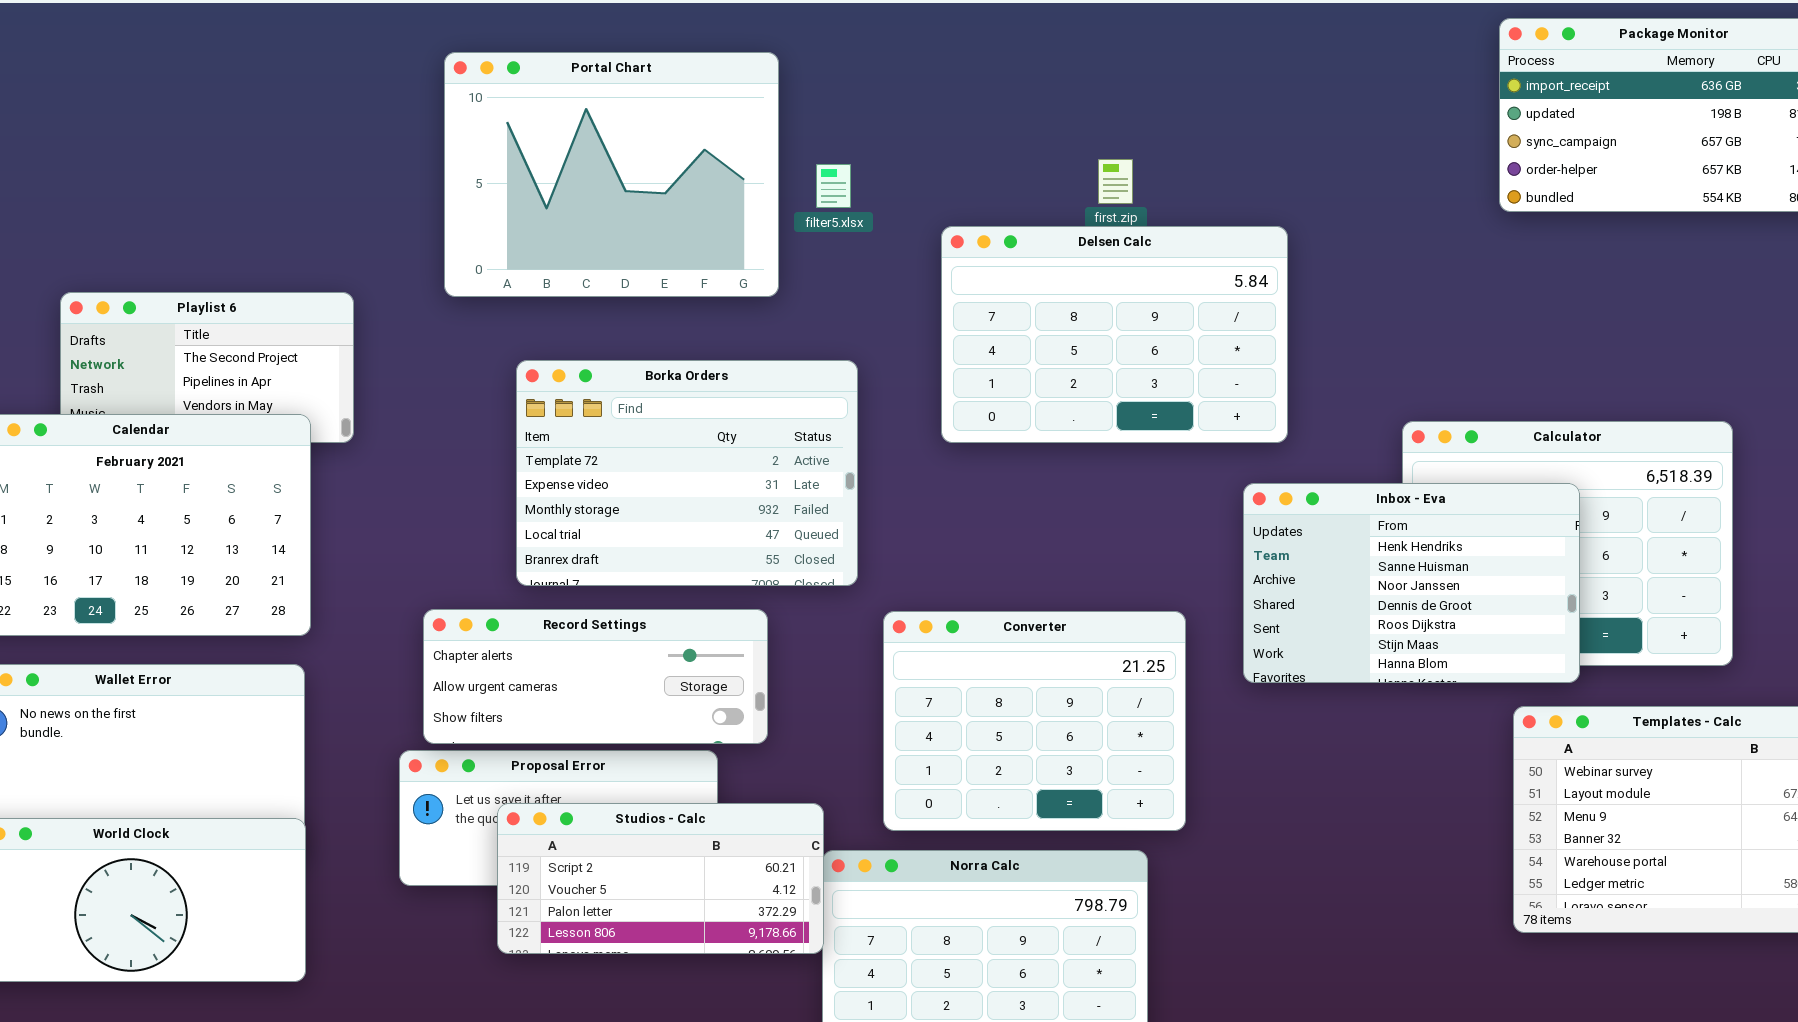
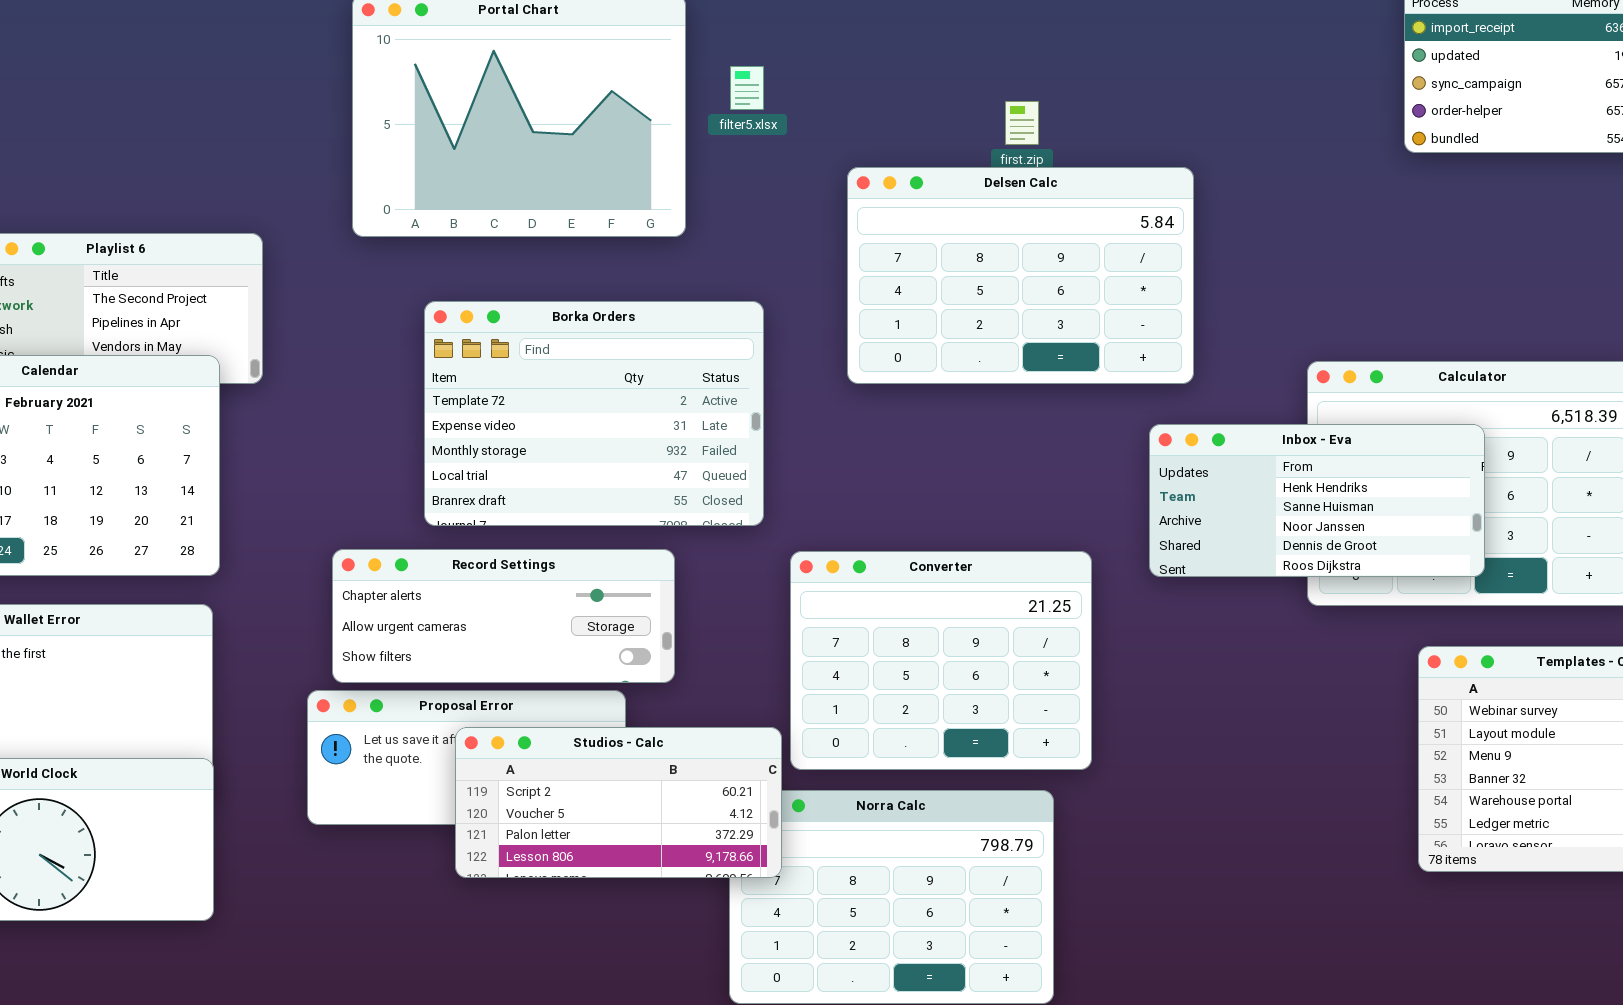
filter5.xlsx: [816,164,851,208] -> [730,66,764,110], moved
Inbox - Eva: [1243,483,1580,683] -> [1149,424,1485,577], resized
Studios - Calc: [497,803,824,954] -> [455,727,782,878], moved

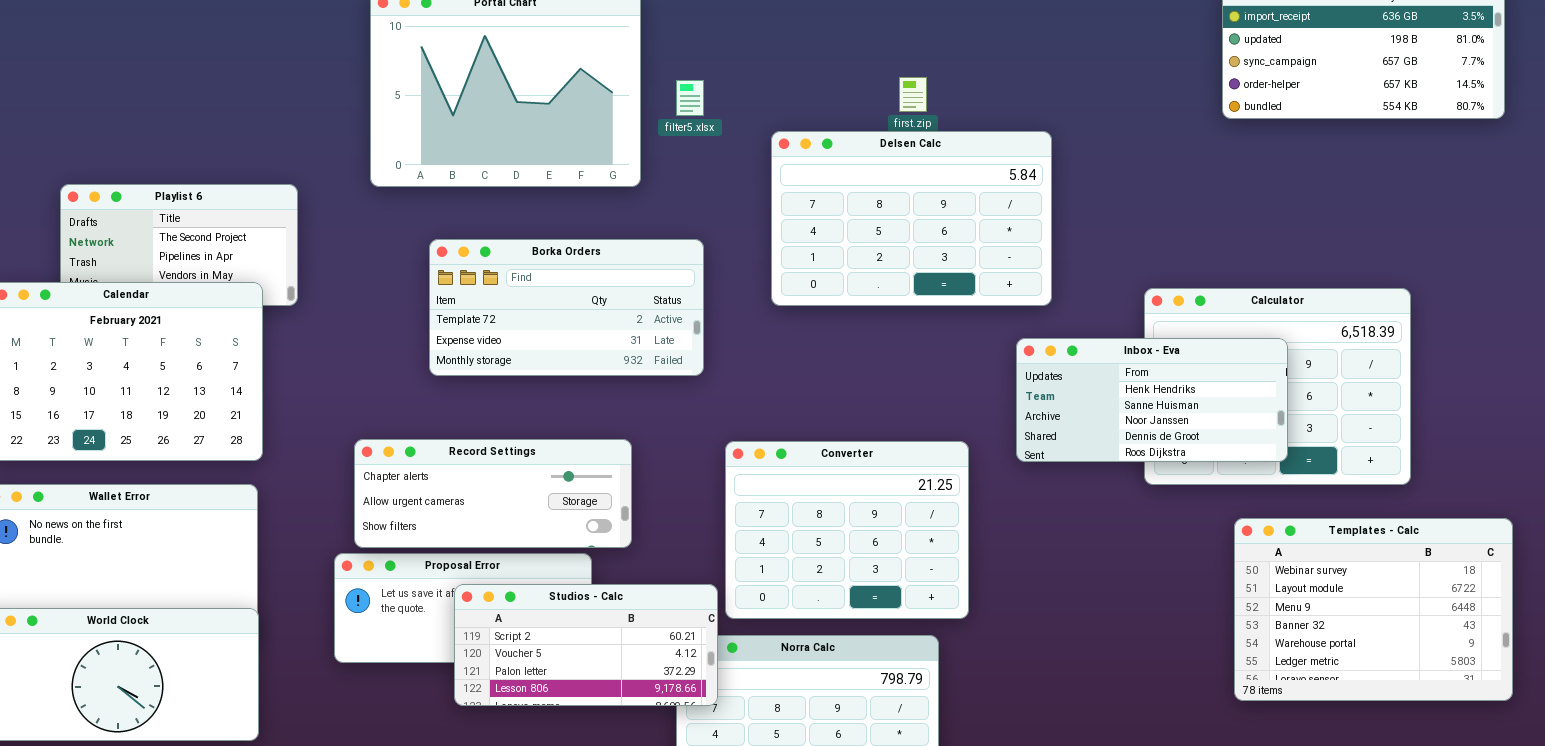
filter5.xlsx: [730,66,764,110] -> [676,80,704,116], moved
Borka Orders: [424,301,764,526] -> [429,239,704,376], resized

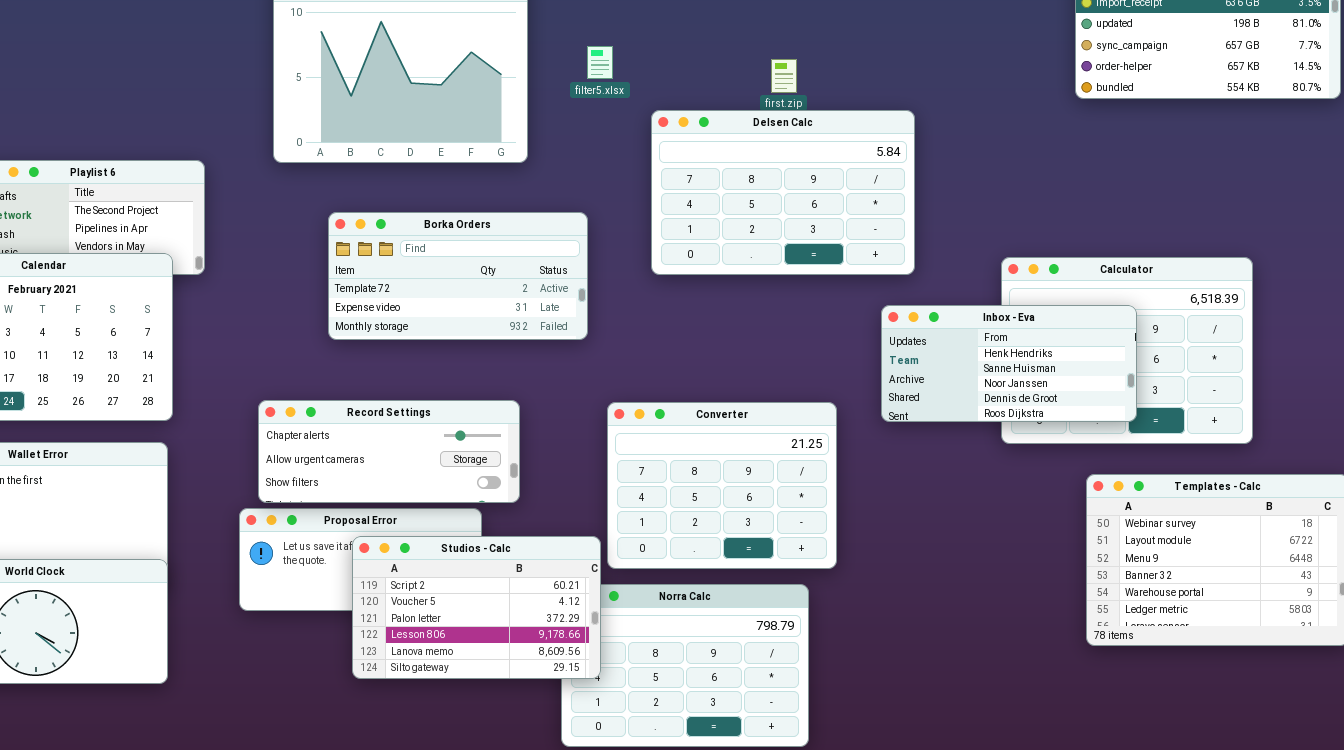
filter5.xlsx: [676,80,704,116] -> [587,46,613,79], moved
Studios - Calc: [454,584,718,706] -> [352,536,601,679], resized

